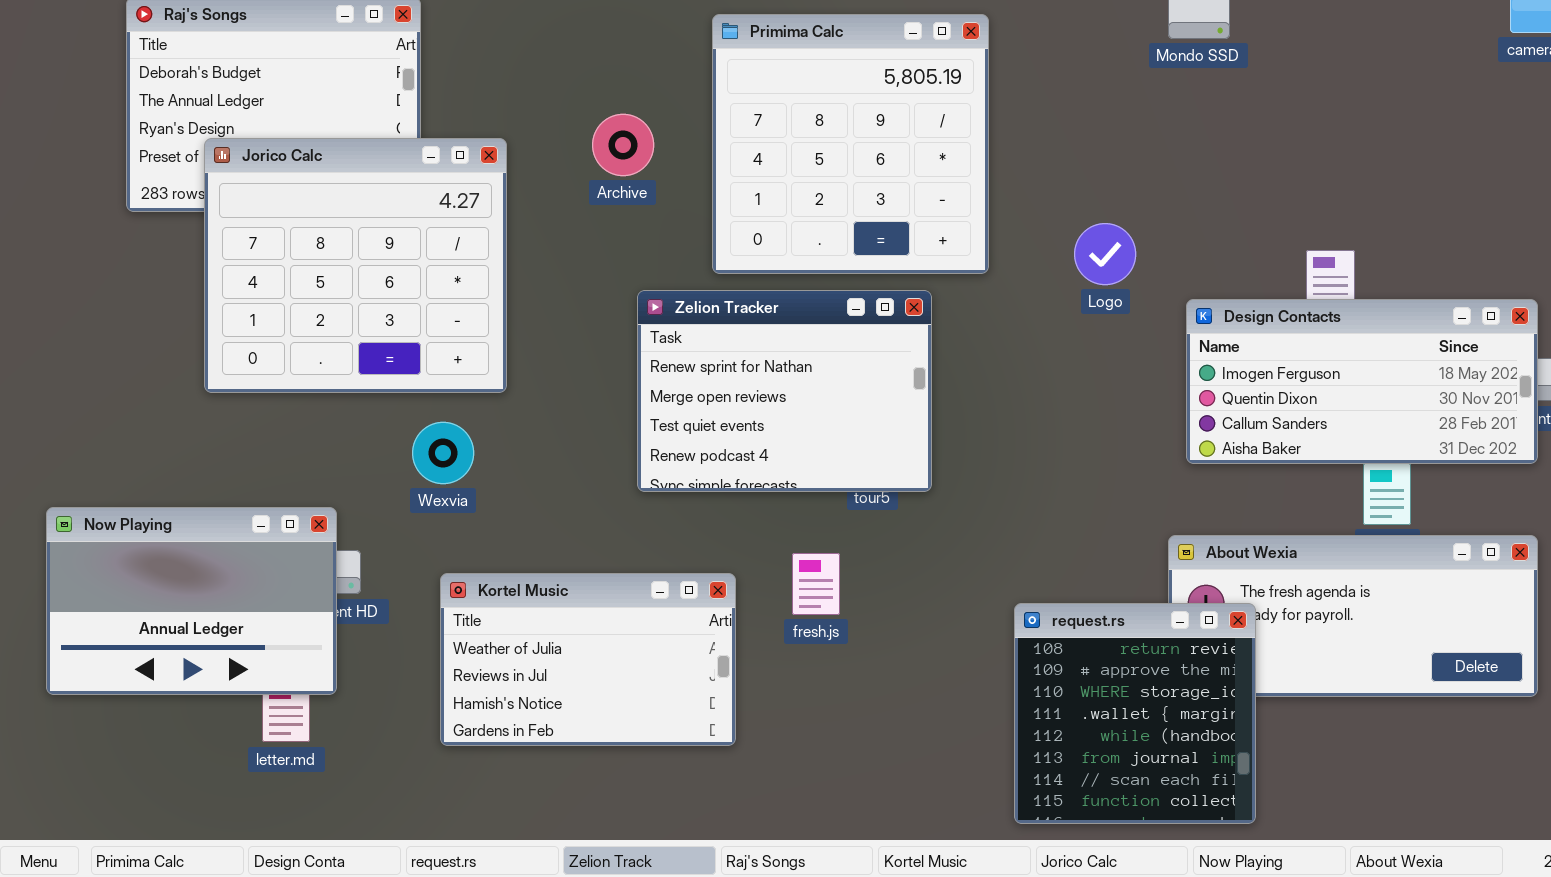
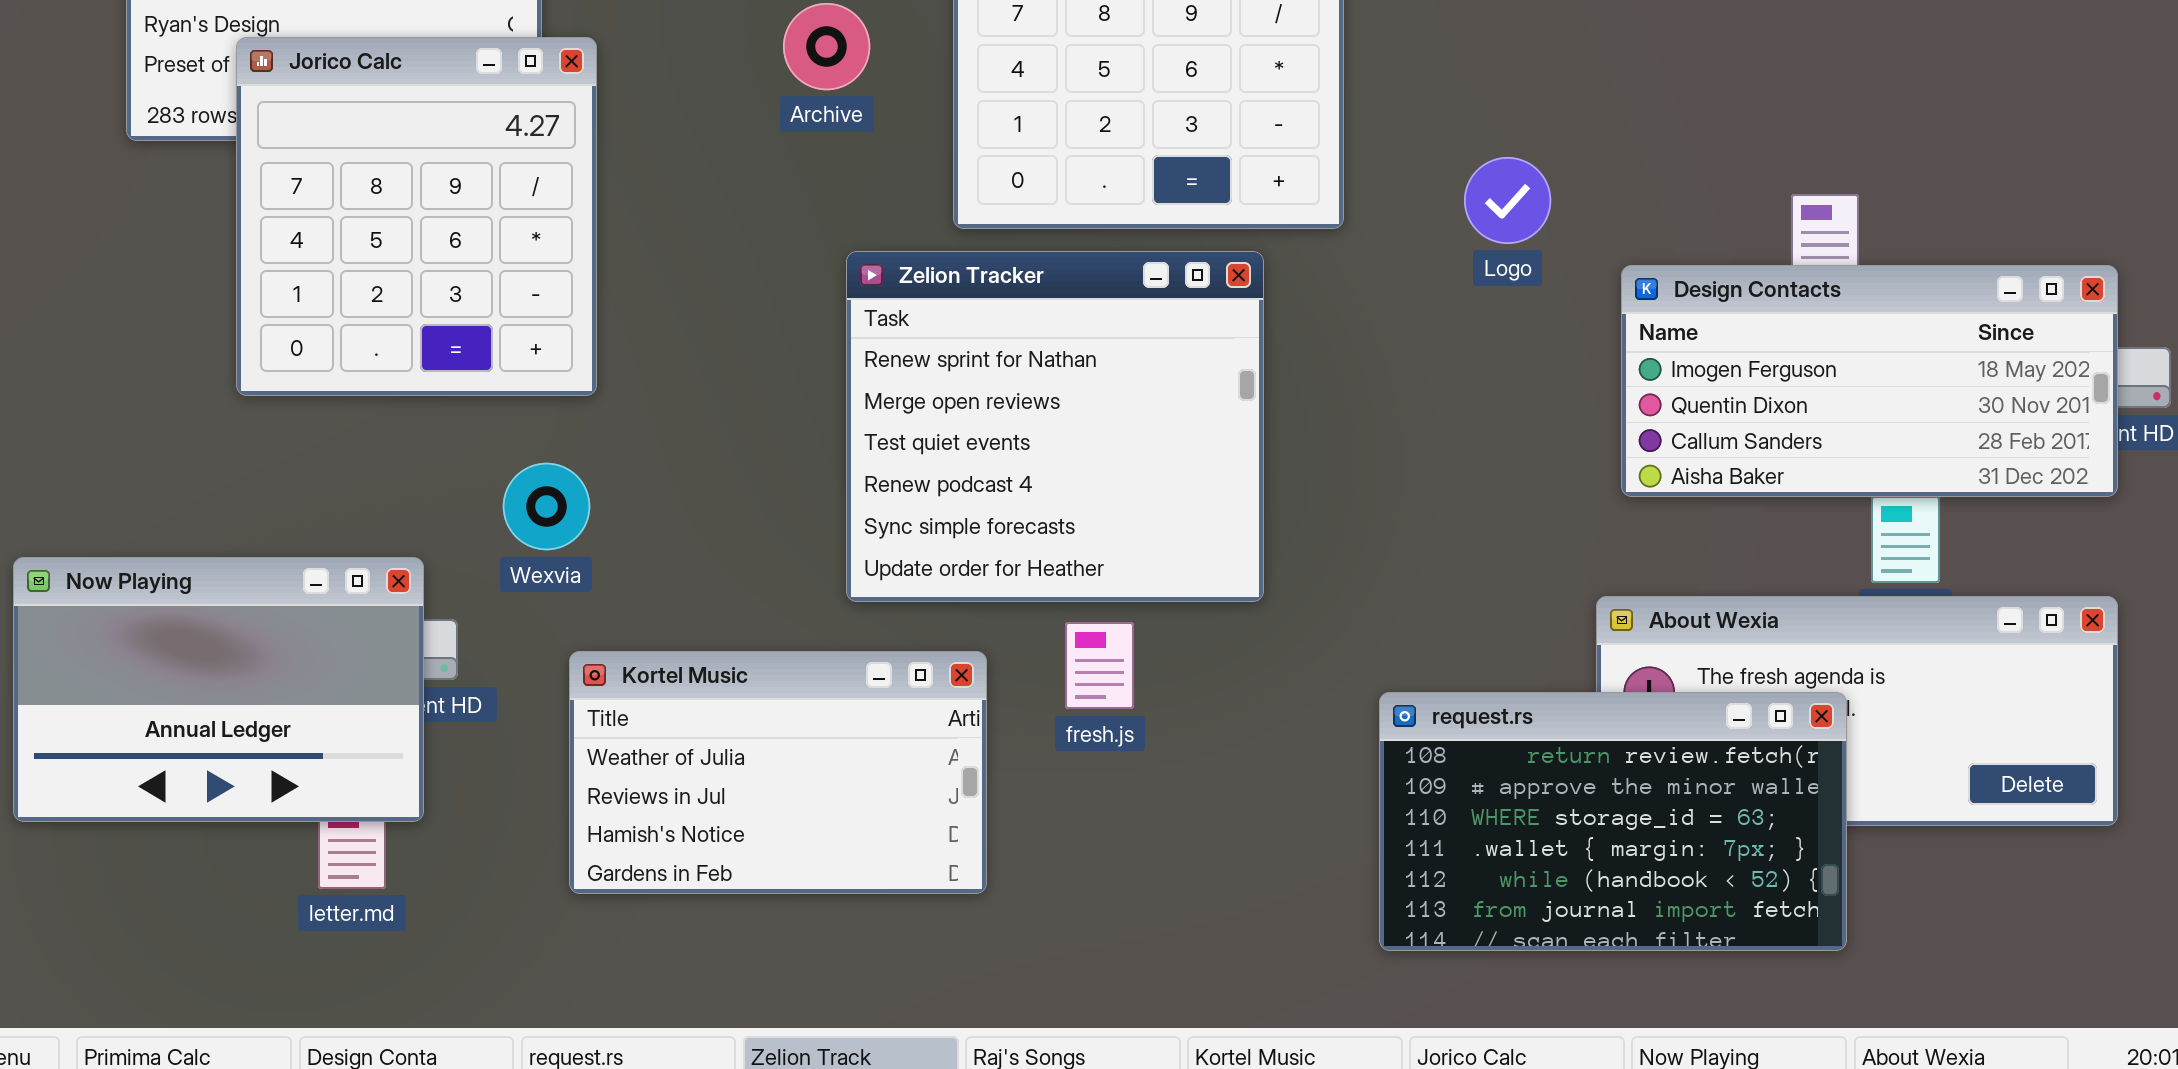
Jorico Calc: [204,138,507,393] -> [236,37,597,396], resized
Zelion Tracker: [637,290,932,492] -> [846,251,1264,602], resized
Wexvia: [412,422,474,484] -> [503,463,590,550], moved
request.rs: [1014,603,1256,824] -> [1379,692,1847,951], resized

